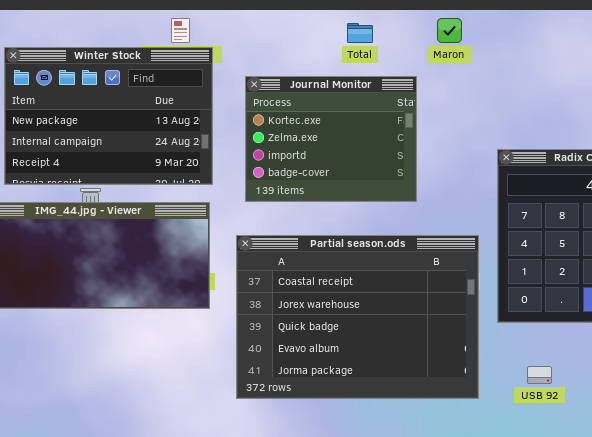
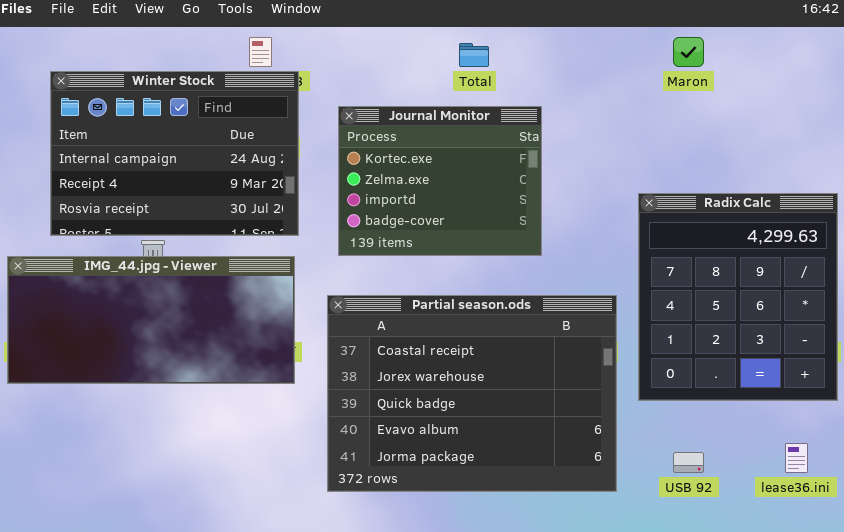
Maron: [437,18,462,43] -> [673,37,704,67], moved
Winter Stock: [4,47,213,185] -> [50,71,299,236], scrolled down 1 row

